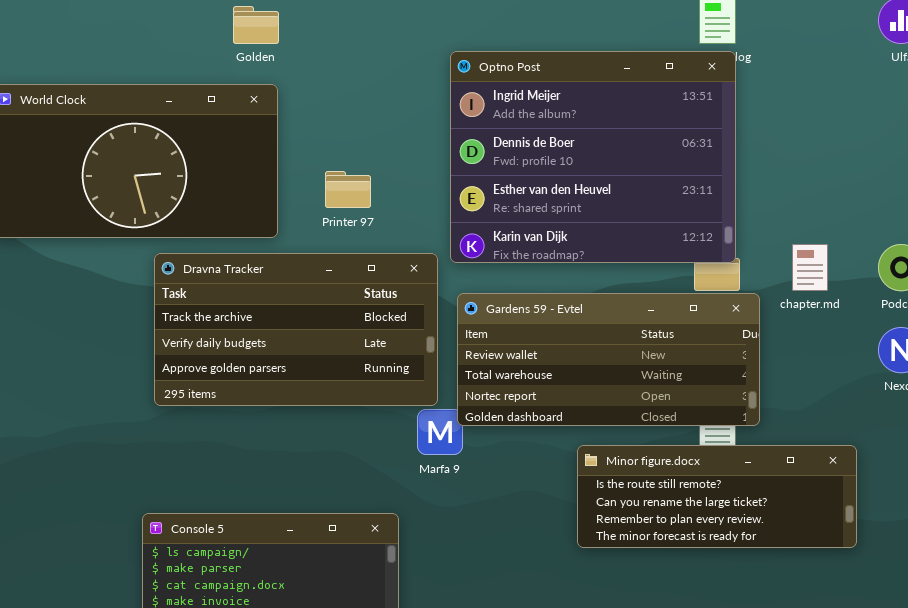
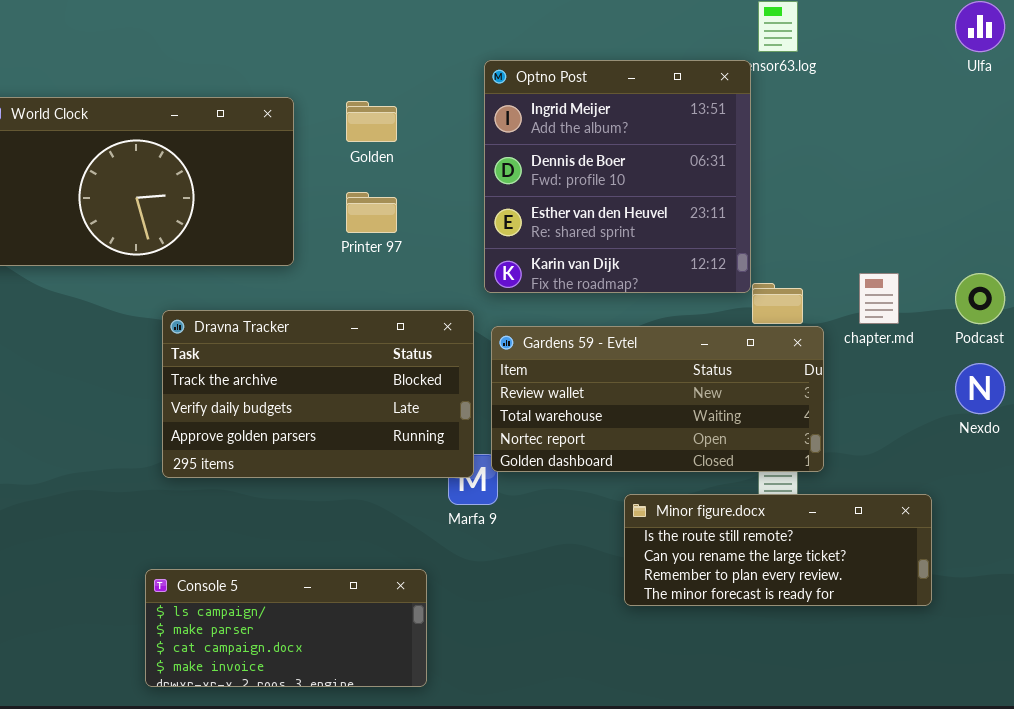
Golden: [233,6,279,44] -> [346,101,397,142], moved
Optno Post: [450,51,736,263] -> [484,60,751,293], resized
Dravna Tracker: [154,253,438,406] -> [162,310,474,478], moved

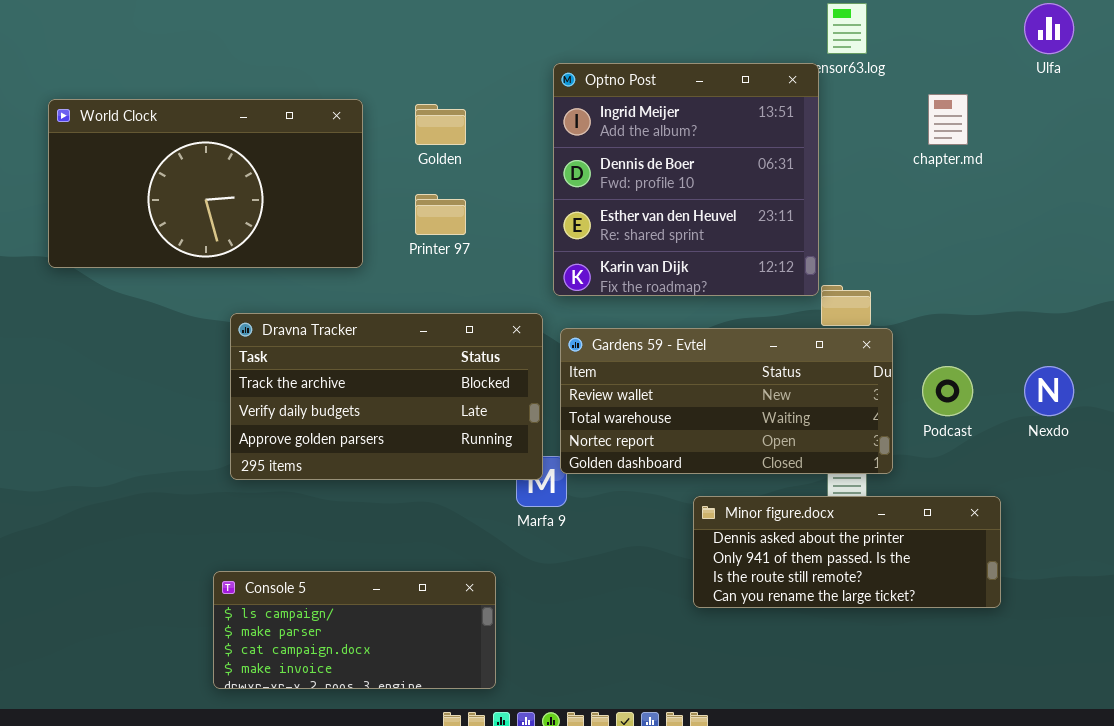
chapter.md: [859,273,899,324] -> [928,94,968,145], moved
Podcast: [955,273,1005,324] -> [922,366,973,416], moved
Minor figure.docx: [624,494,932,606] -> [693,496,1001,608], scrolled up 2 rows

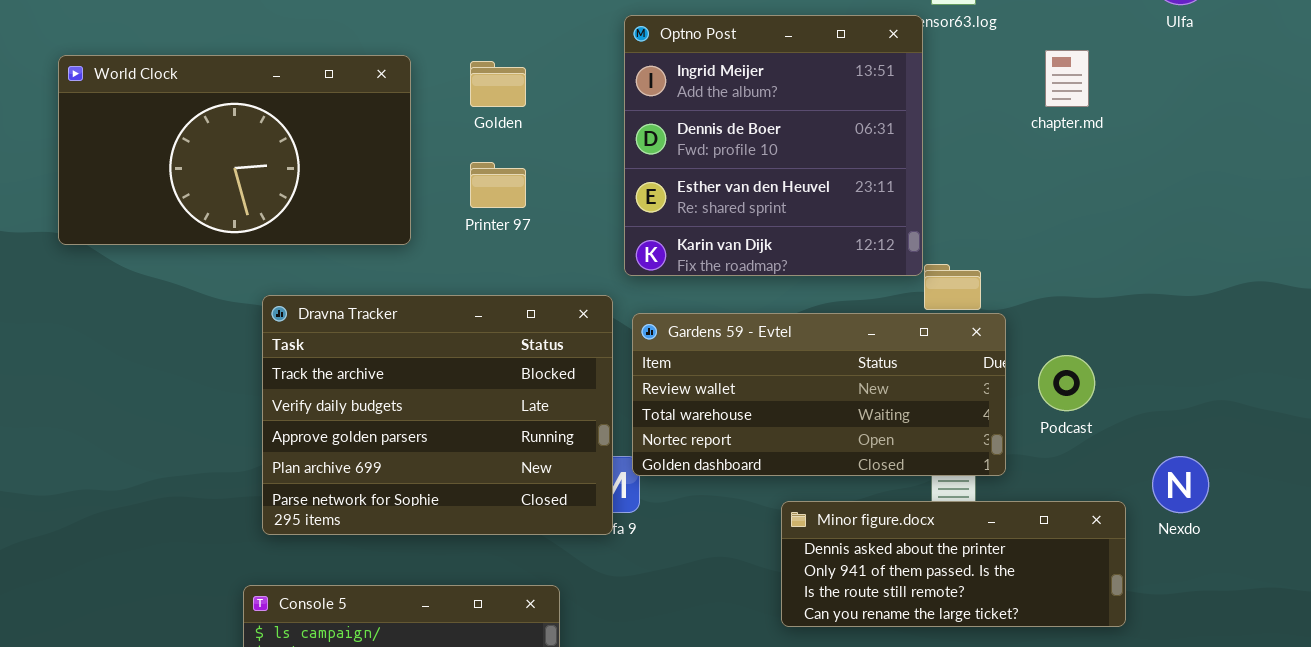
Dravna Tracker: [230,313,543,480] -> [262,295,613,535], resized
Nexdo: [1024,366,1074,416] -> [1152,456,1209,513], moved

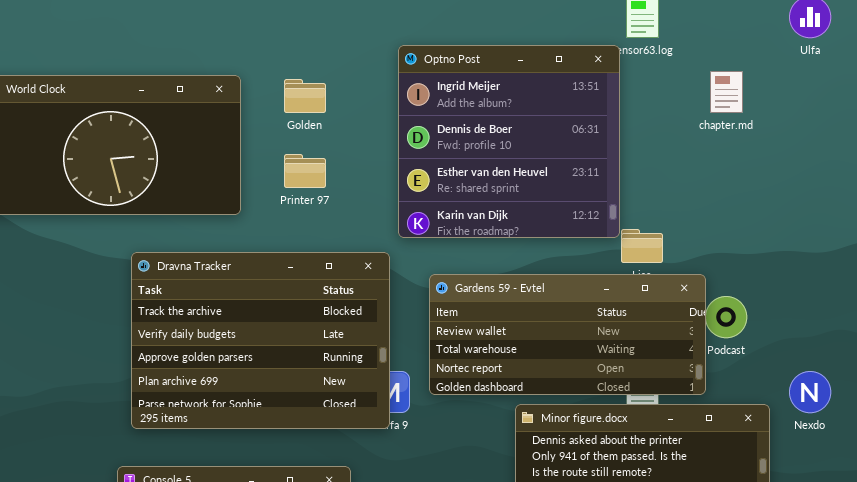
Gardens 59 - Evtel: [632,313,1006,476] -> [429,274,706,395], moved

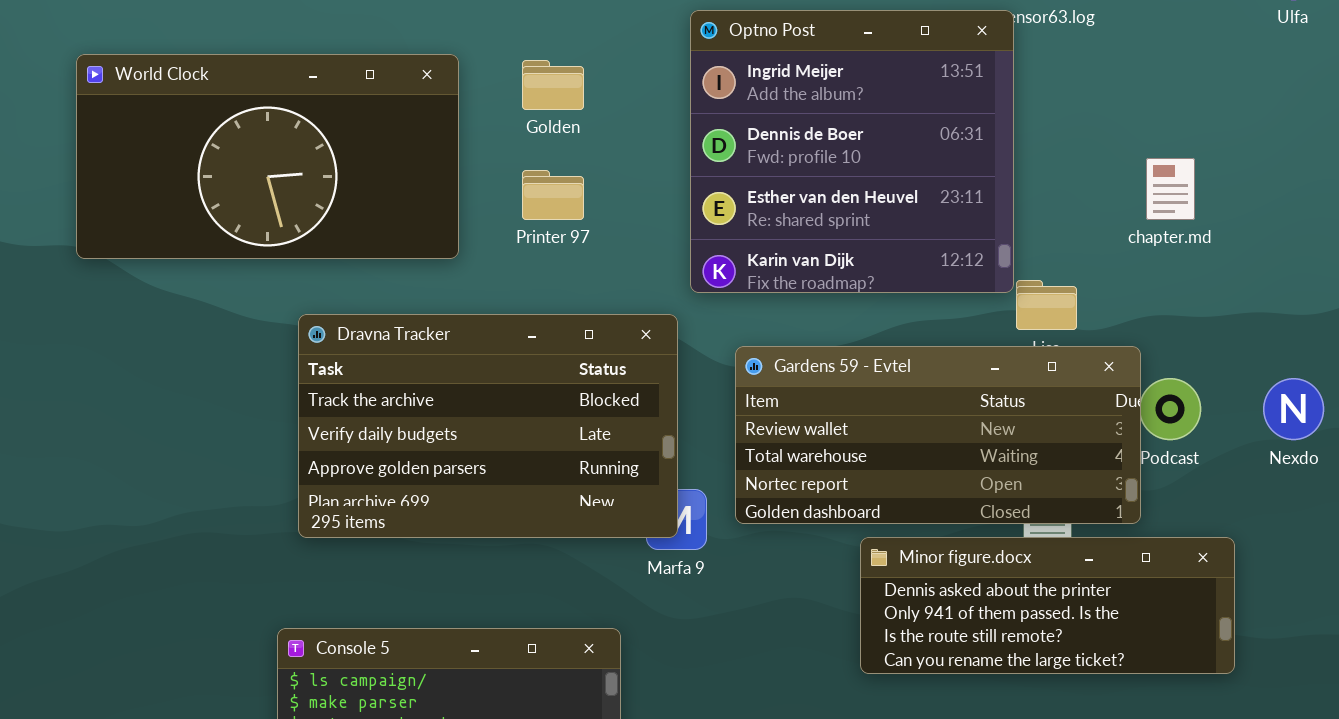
chapter.md: [710,71,743,113] -> [1146,158,1195,220], moved
Dravna Tracker: [131,252,390,429] -> [298,314,678,538], resized
Nexdo: [789,371,831,413] -> [1263,378,1324,440], moved

